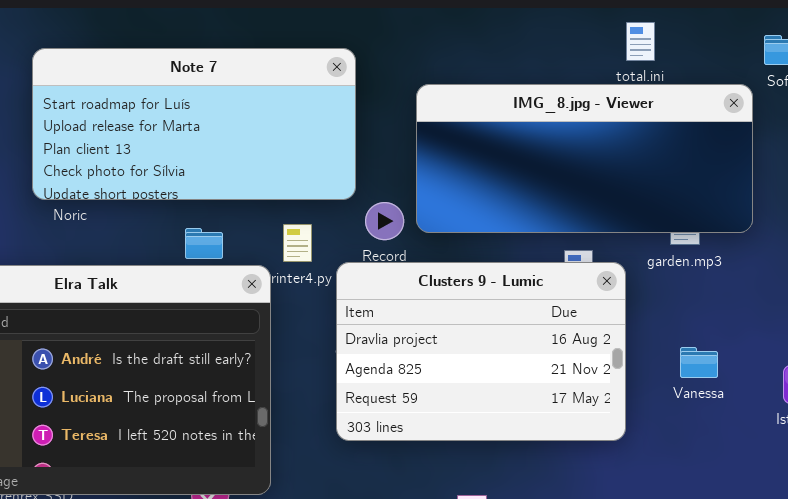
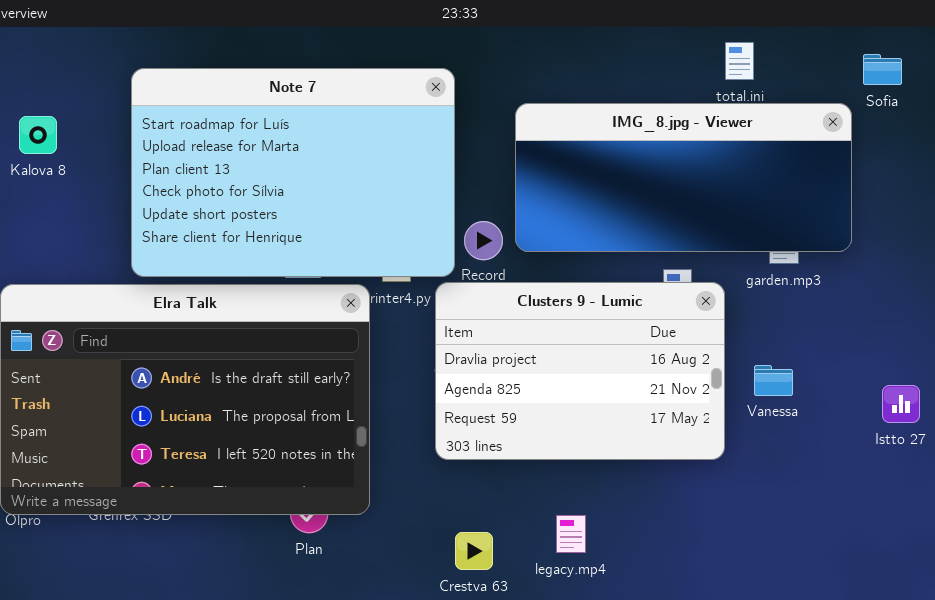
Note 7: [32,48,356,200] -> [131,68,455,277], resized
Vanessa: [680,347,718,378] -> [754,365,793,396], moved

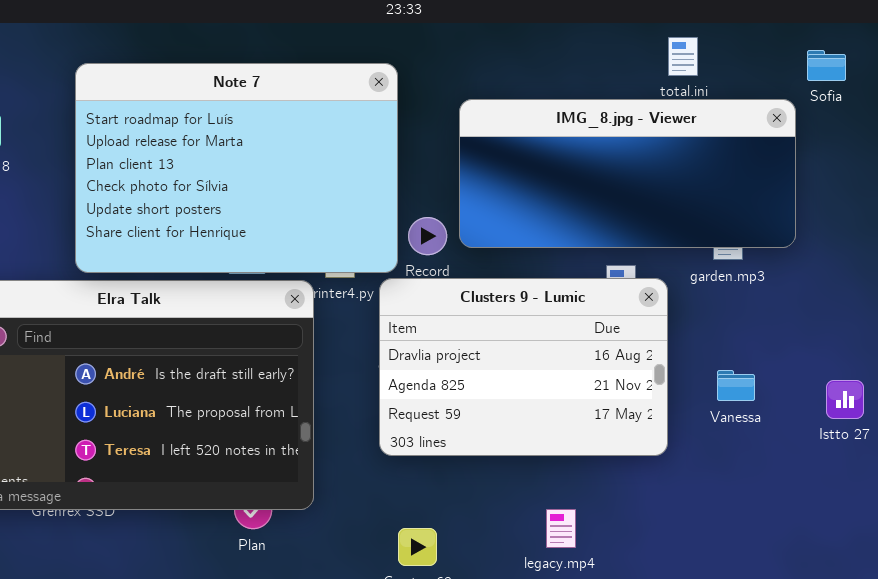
Vanessa: [754,365,793,396] -> [717,370,755,401], moved
legacy.mp4: [556,515,586,553] -> [546,509,576,548], moved

